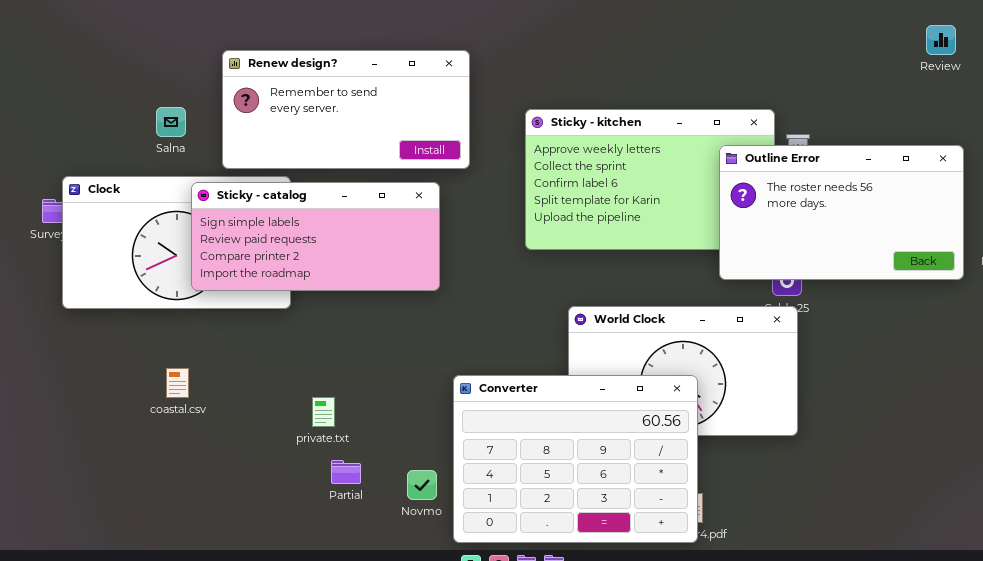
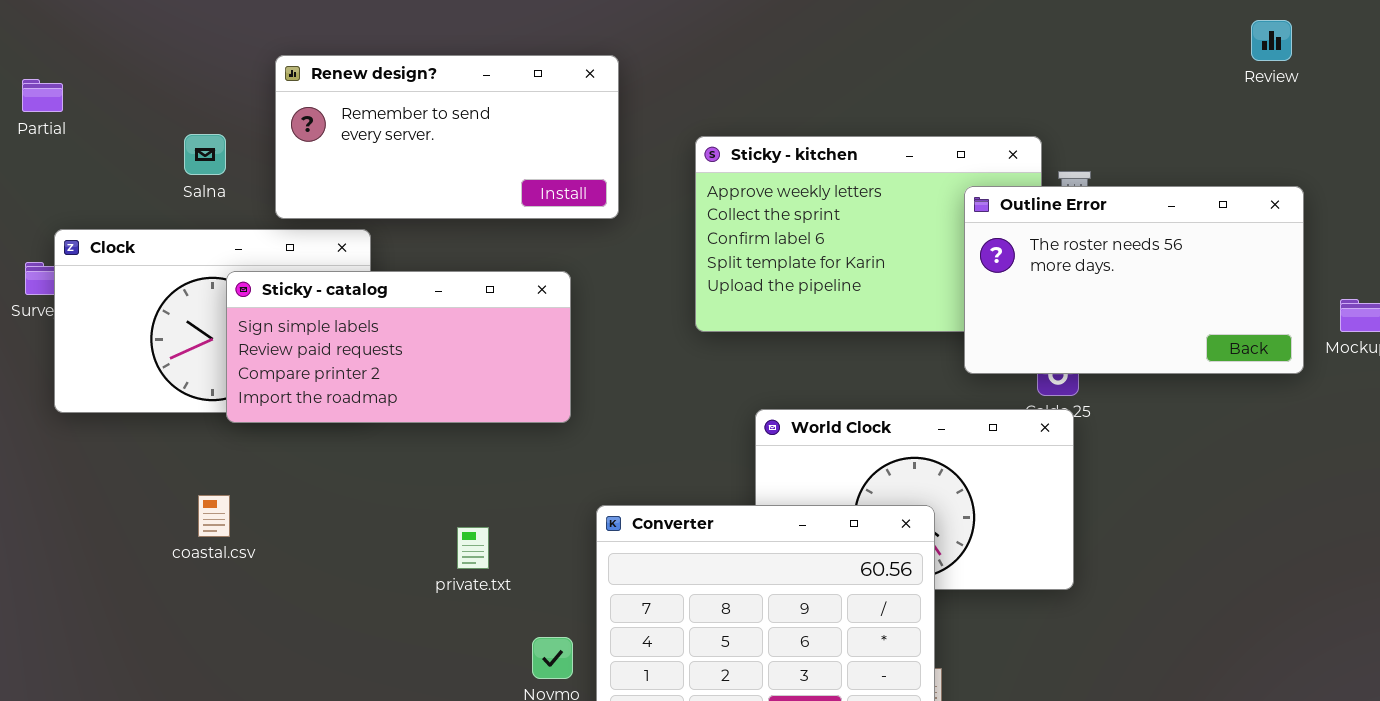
Sticky - catalog: [191,182,440,291] -> [226,271,571,423], moved
private.txt: [312,397,335,427] -> [457,527,489,569], moved
Partial: [331,460,361,484] -> [22,79,63,112], moved

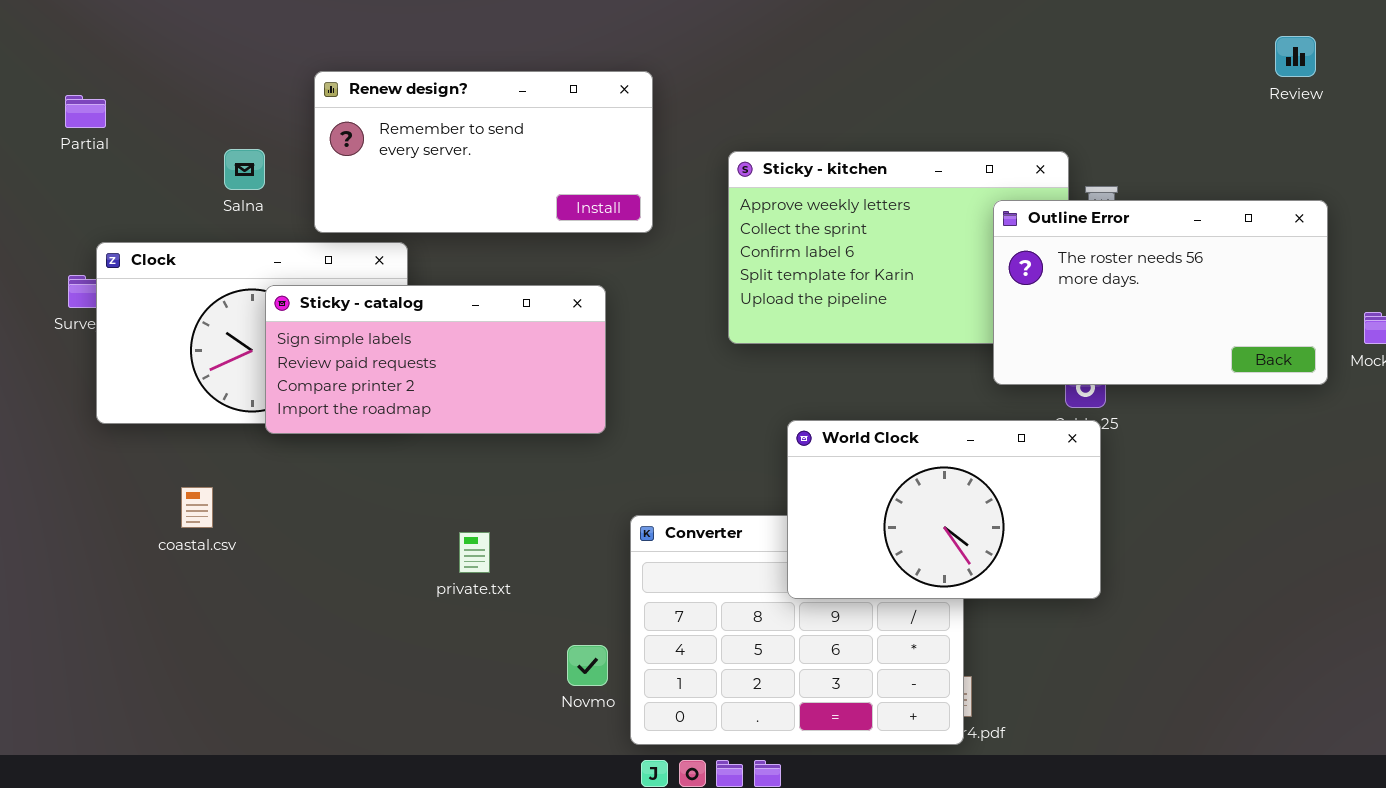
World Clock: [755,409,1074,590] -> [787,420,1101,599], raised
coastal.csv: [198,495,230,537] -> [181,487,213,528], moved
private.txt: [457,527,489,569] -> [459,532,490,573], moved

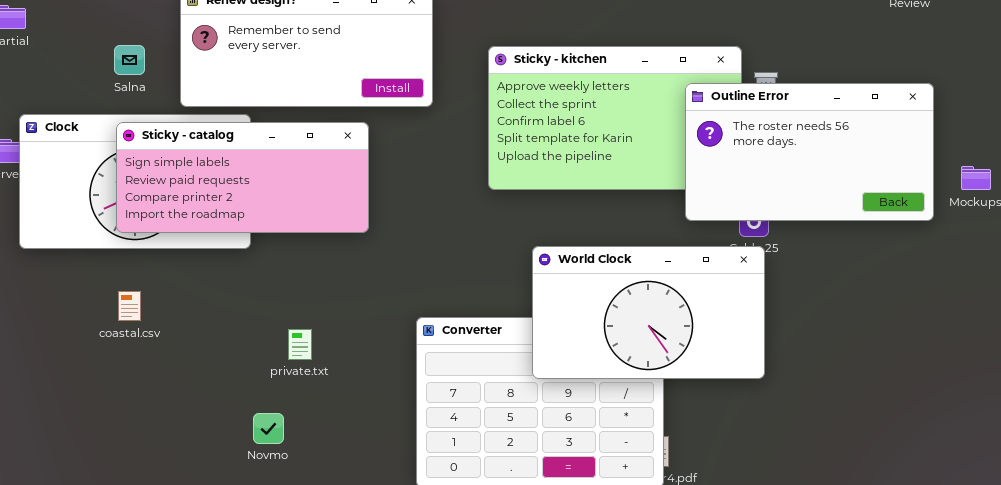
Sticky - catalog: [265,285,606,434] -> [116,122,369,233], moved
coastal.csv: [181,487,213,528] -> [118,291,141,321], moved
Novmo: [567,645,608,686] -> [253,413,284,444], moved

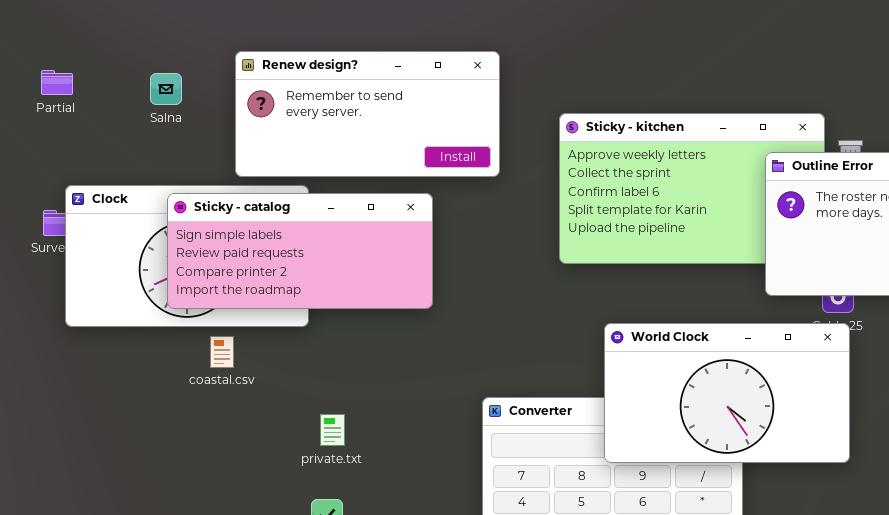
Salna: [114,45,145,75] -> [150,73,182,105], moved
coastal.csv: [118,291,141,321] -> [210,336,234,368], moved
private.txt: [288,329,312,360] -> [320,414,345,446], moved

